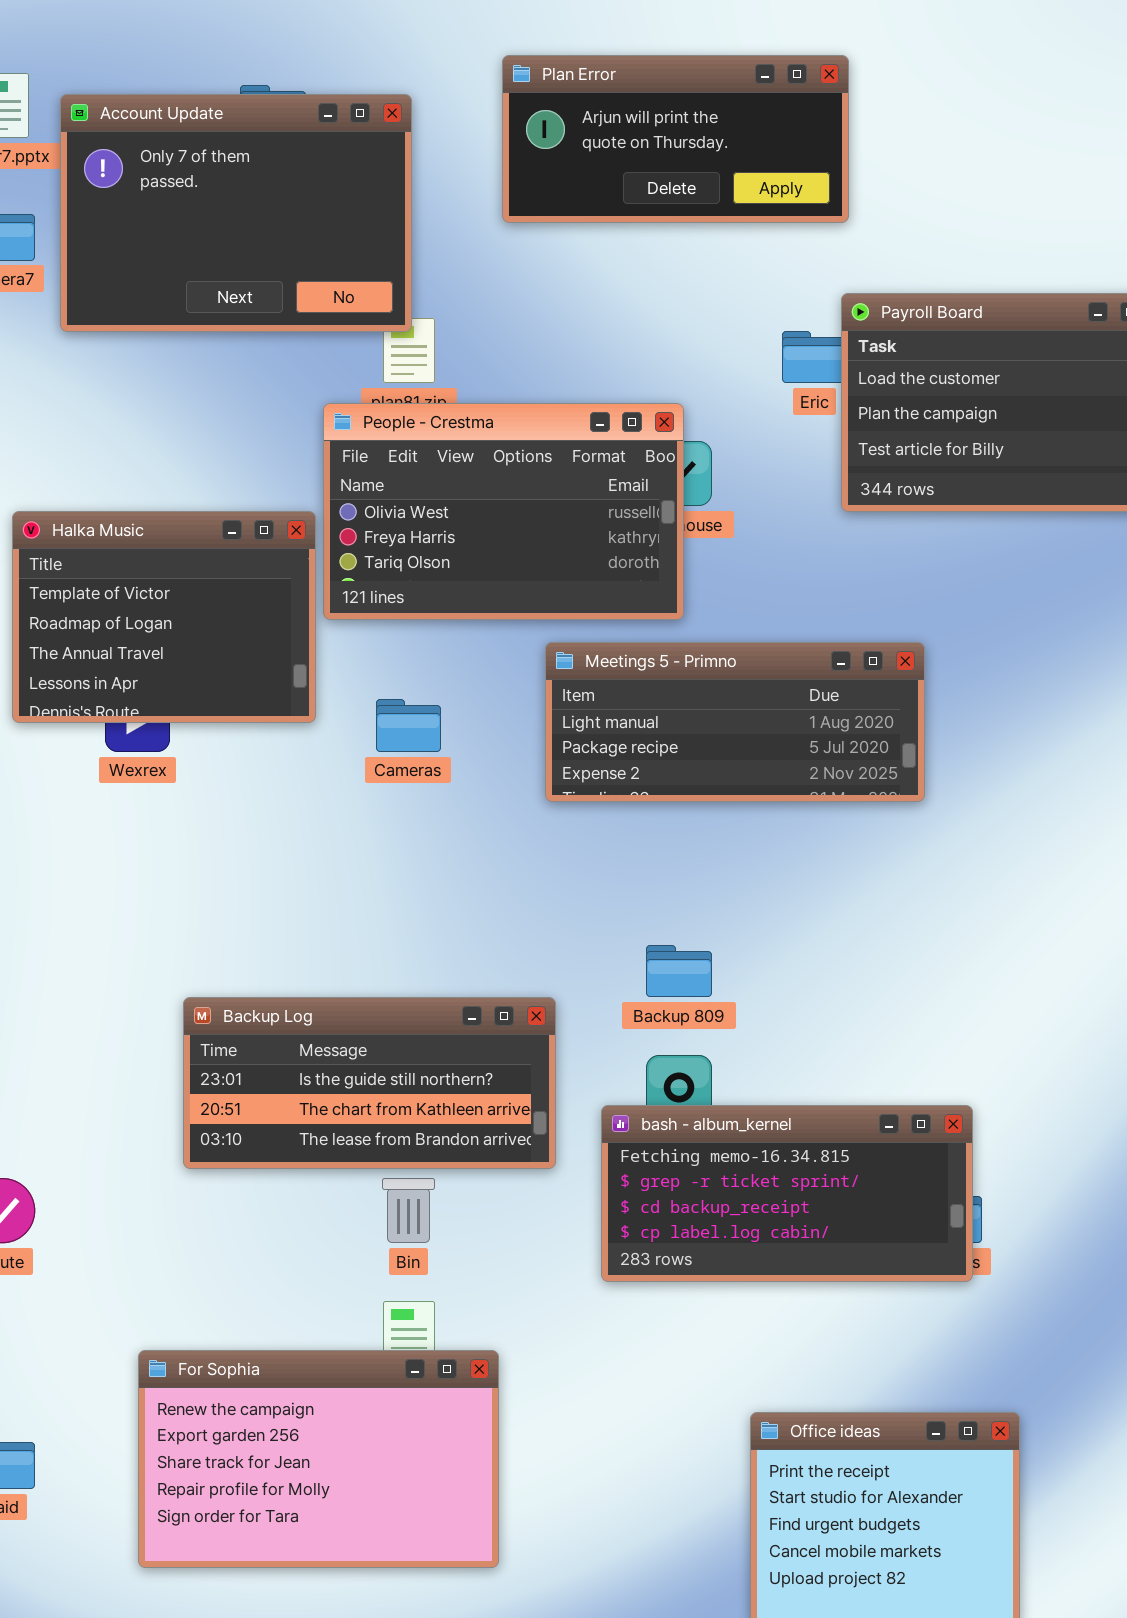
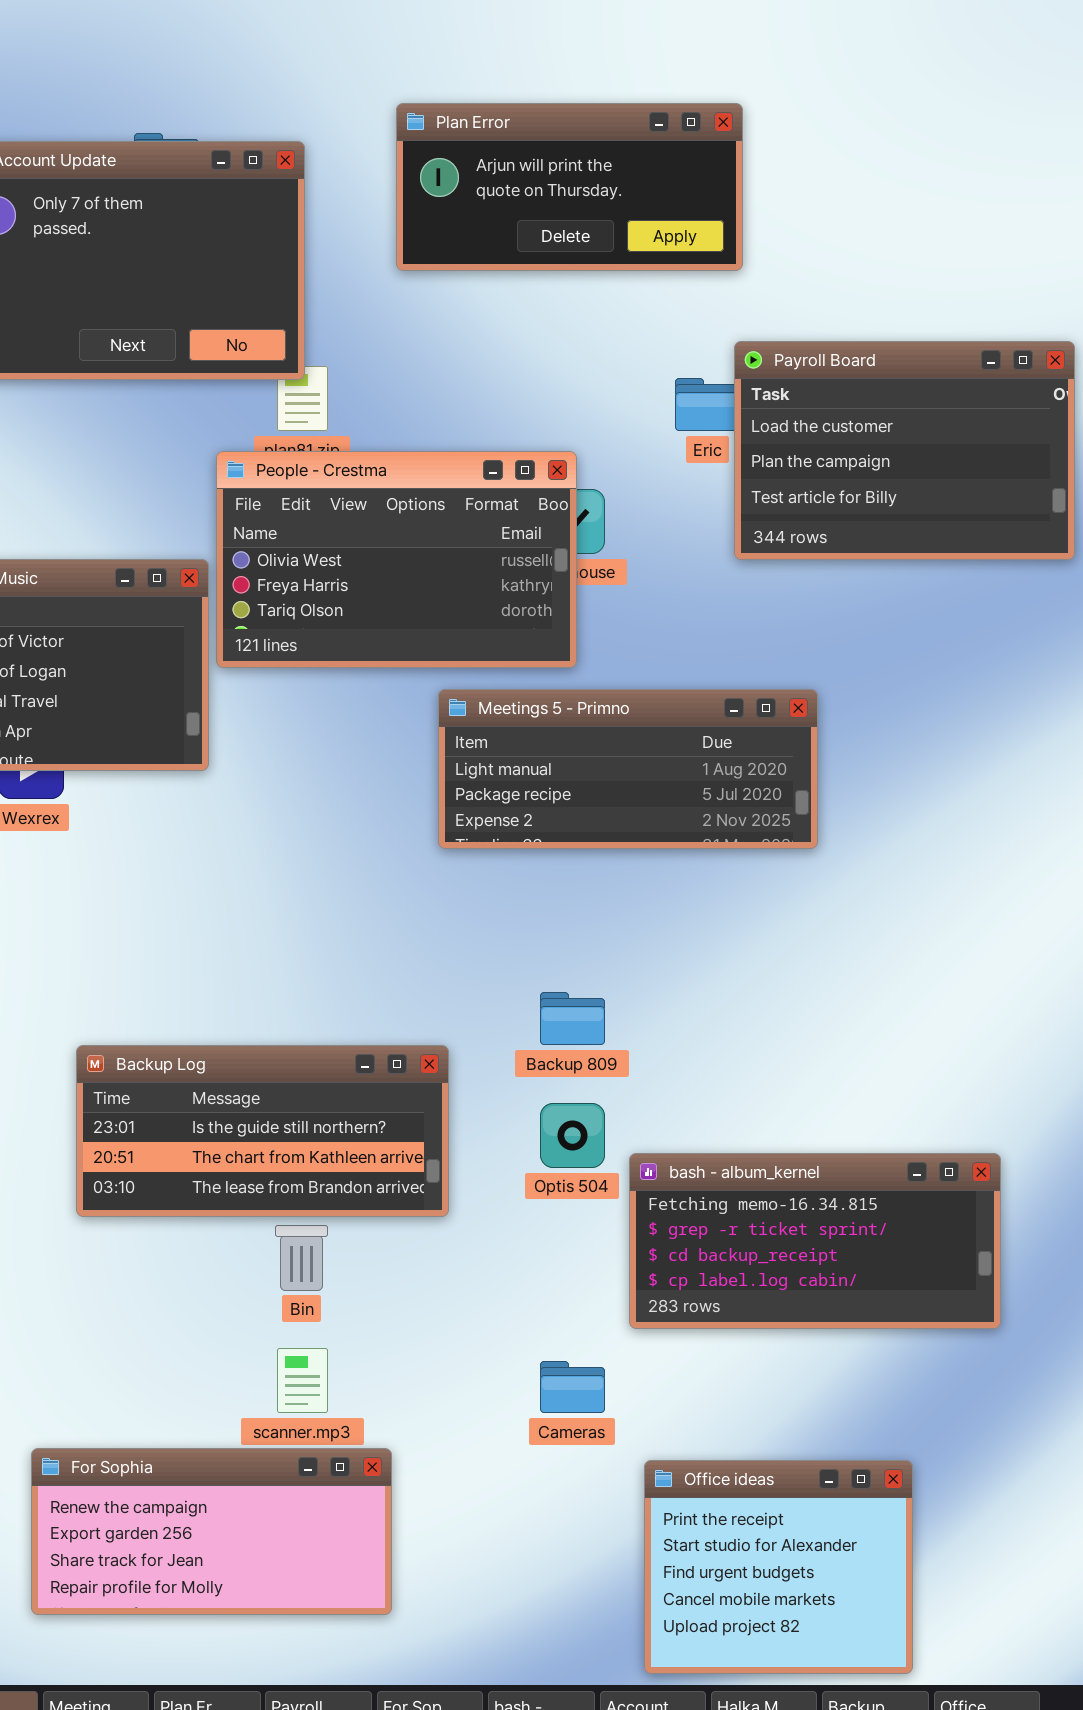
Cameras: [376,699,441,752] -> [540,1361,605,1413], moved
bash - album_kernel: [601,1105,973,1282] -> [629,1153,1001,1329], moved
For Sophia: [138,1350,499,1568] -> [31,1448,392,1615], resized

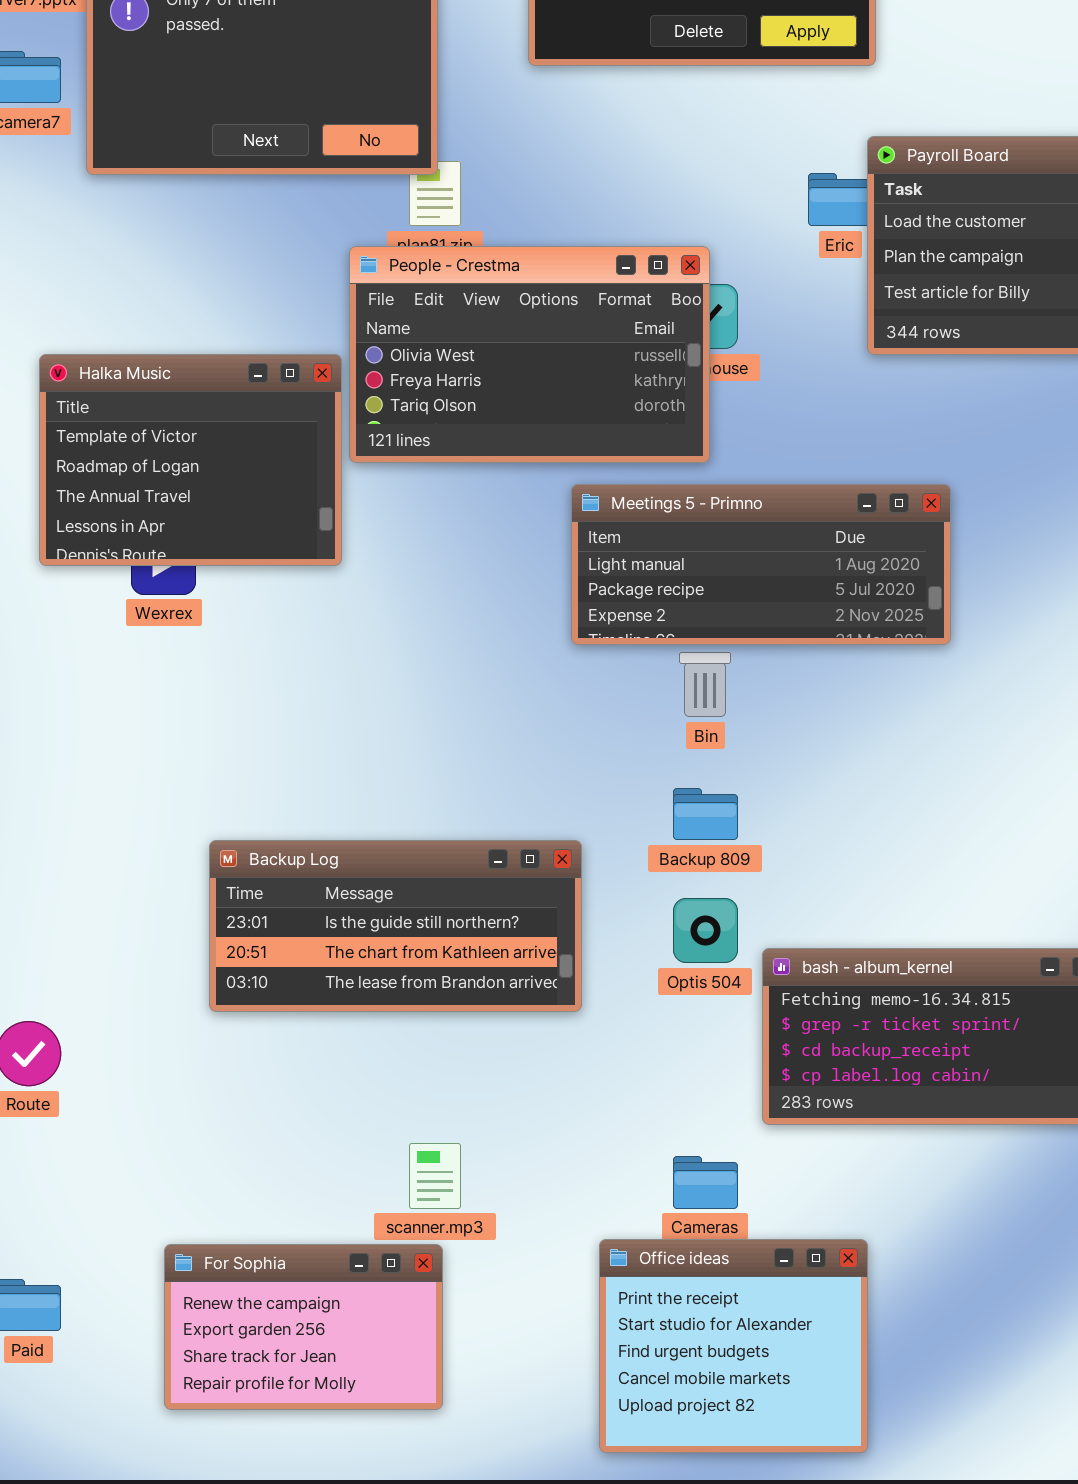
Bin: [275,1225,328,1291] -> [679,652,731,717], moved
For Sophia: [31,1448,392,1615] -> [164,1244,443,1410], resized
Office ideas: [644,1460,913,1674] -> [599,1239,868,1453], moved

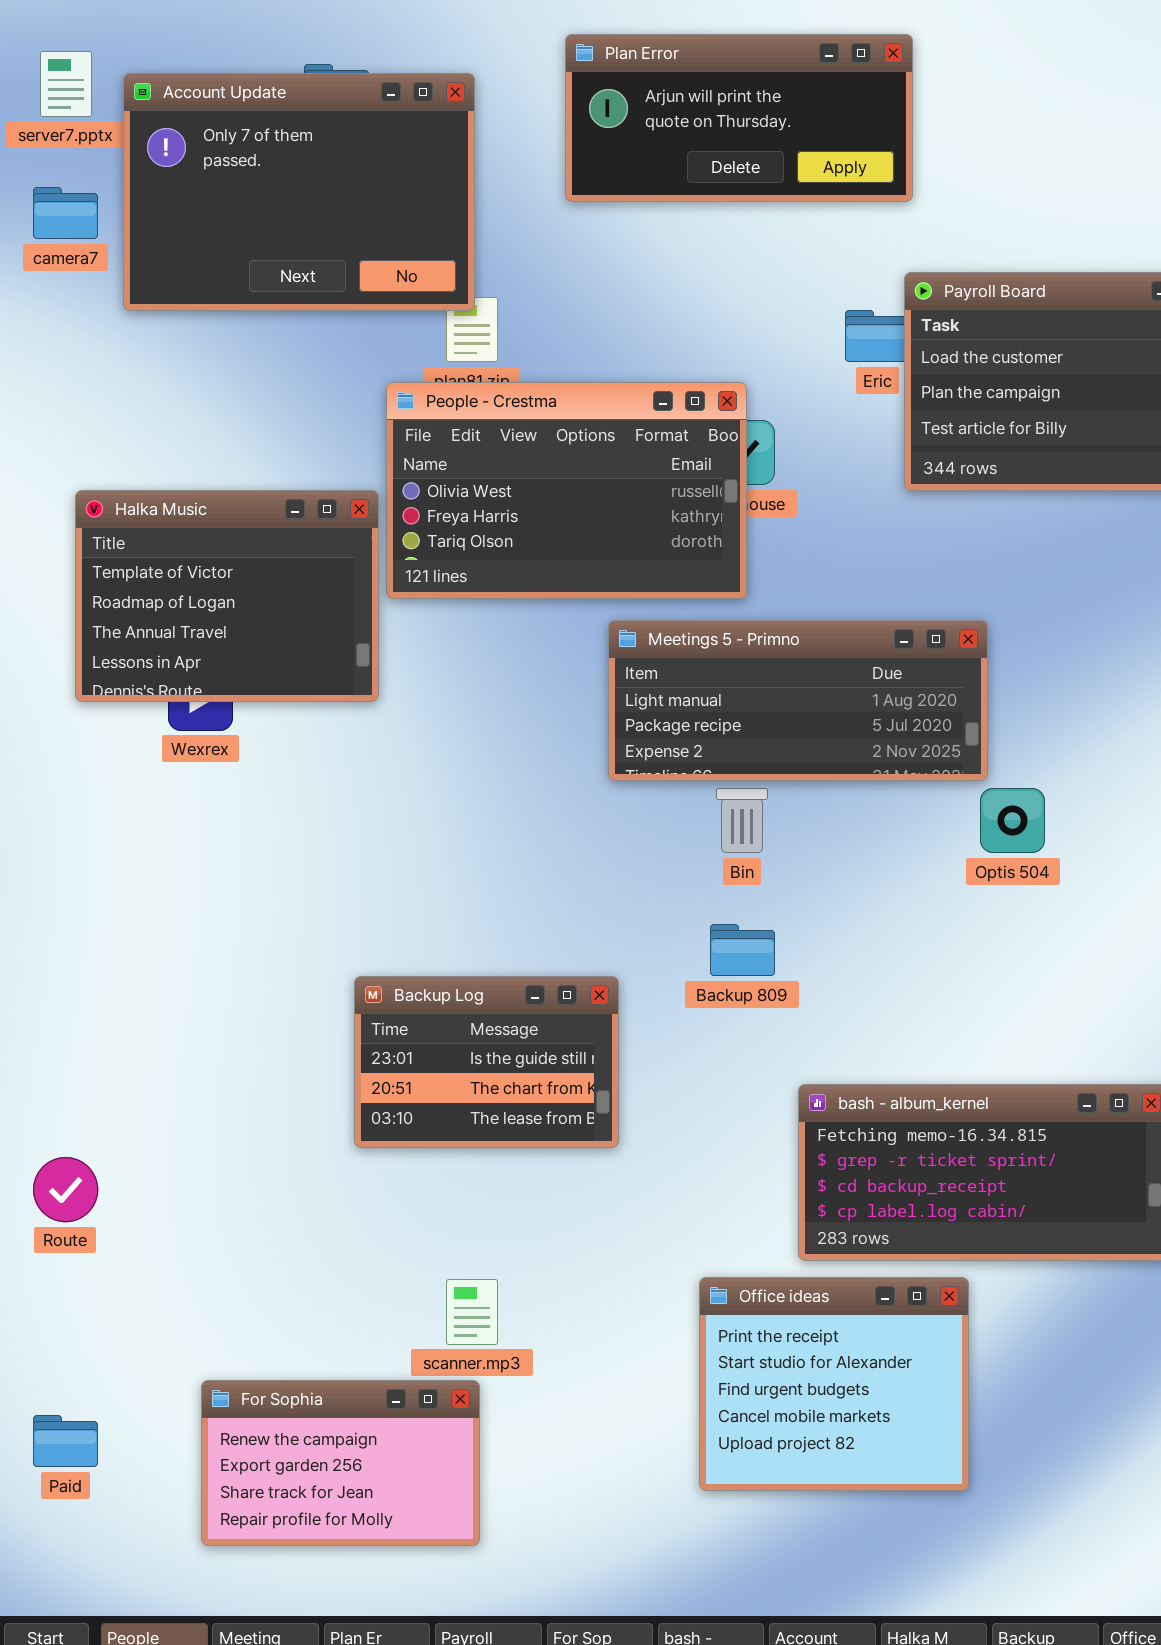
Backup Log: [209,840,582,1012] -> [354,976,619,1148], resized
Optis 504: [673,898,738,963] -> [980,788,1045,853], moved
Office ideas: [599,1239,868,1453] -> [699,1277,969,1491], moved

